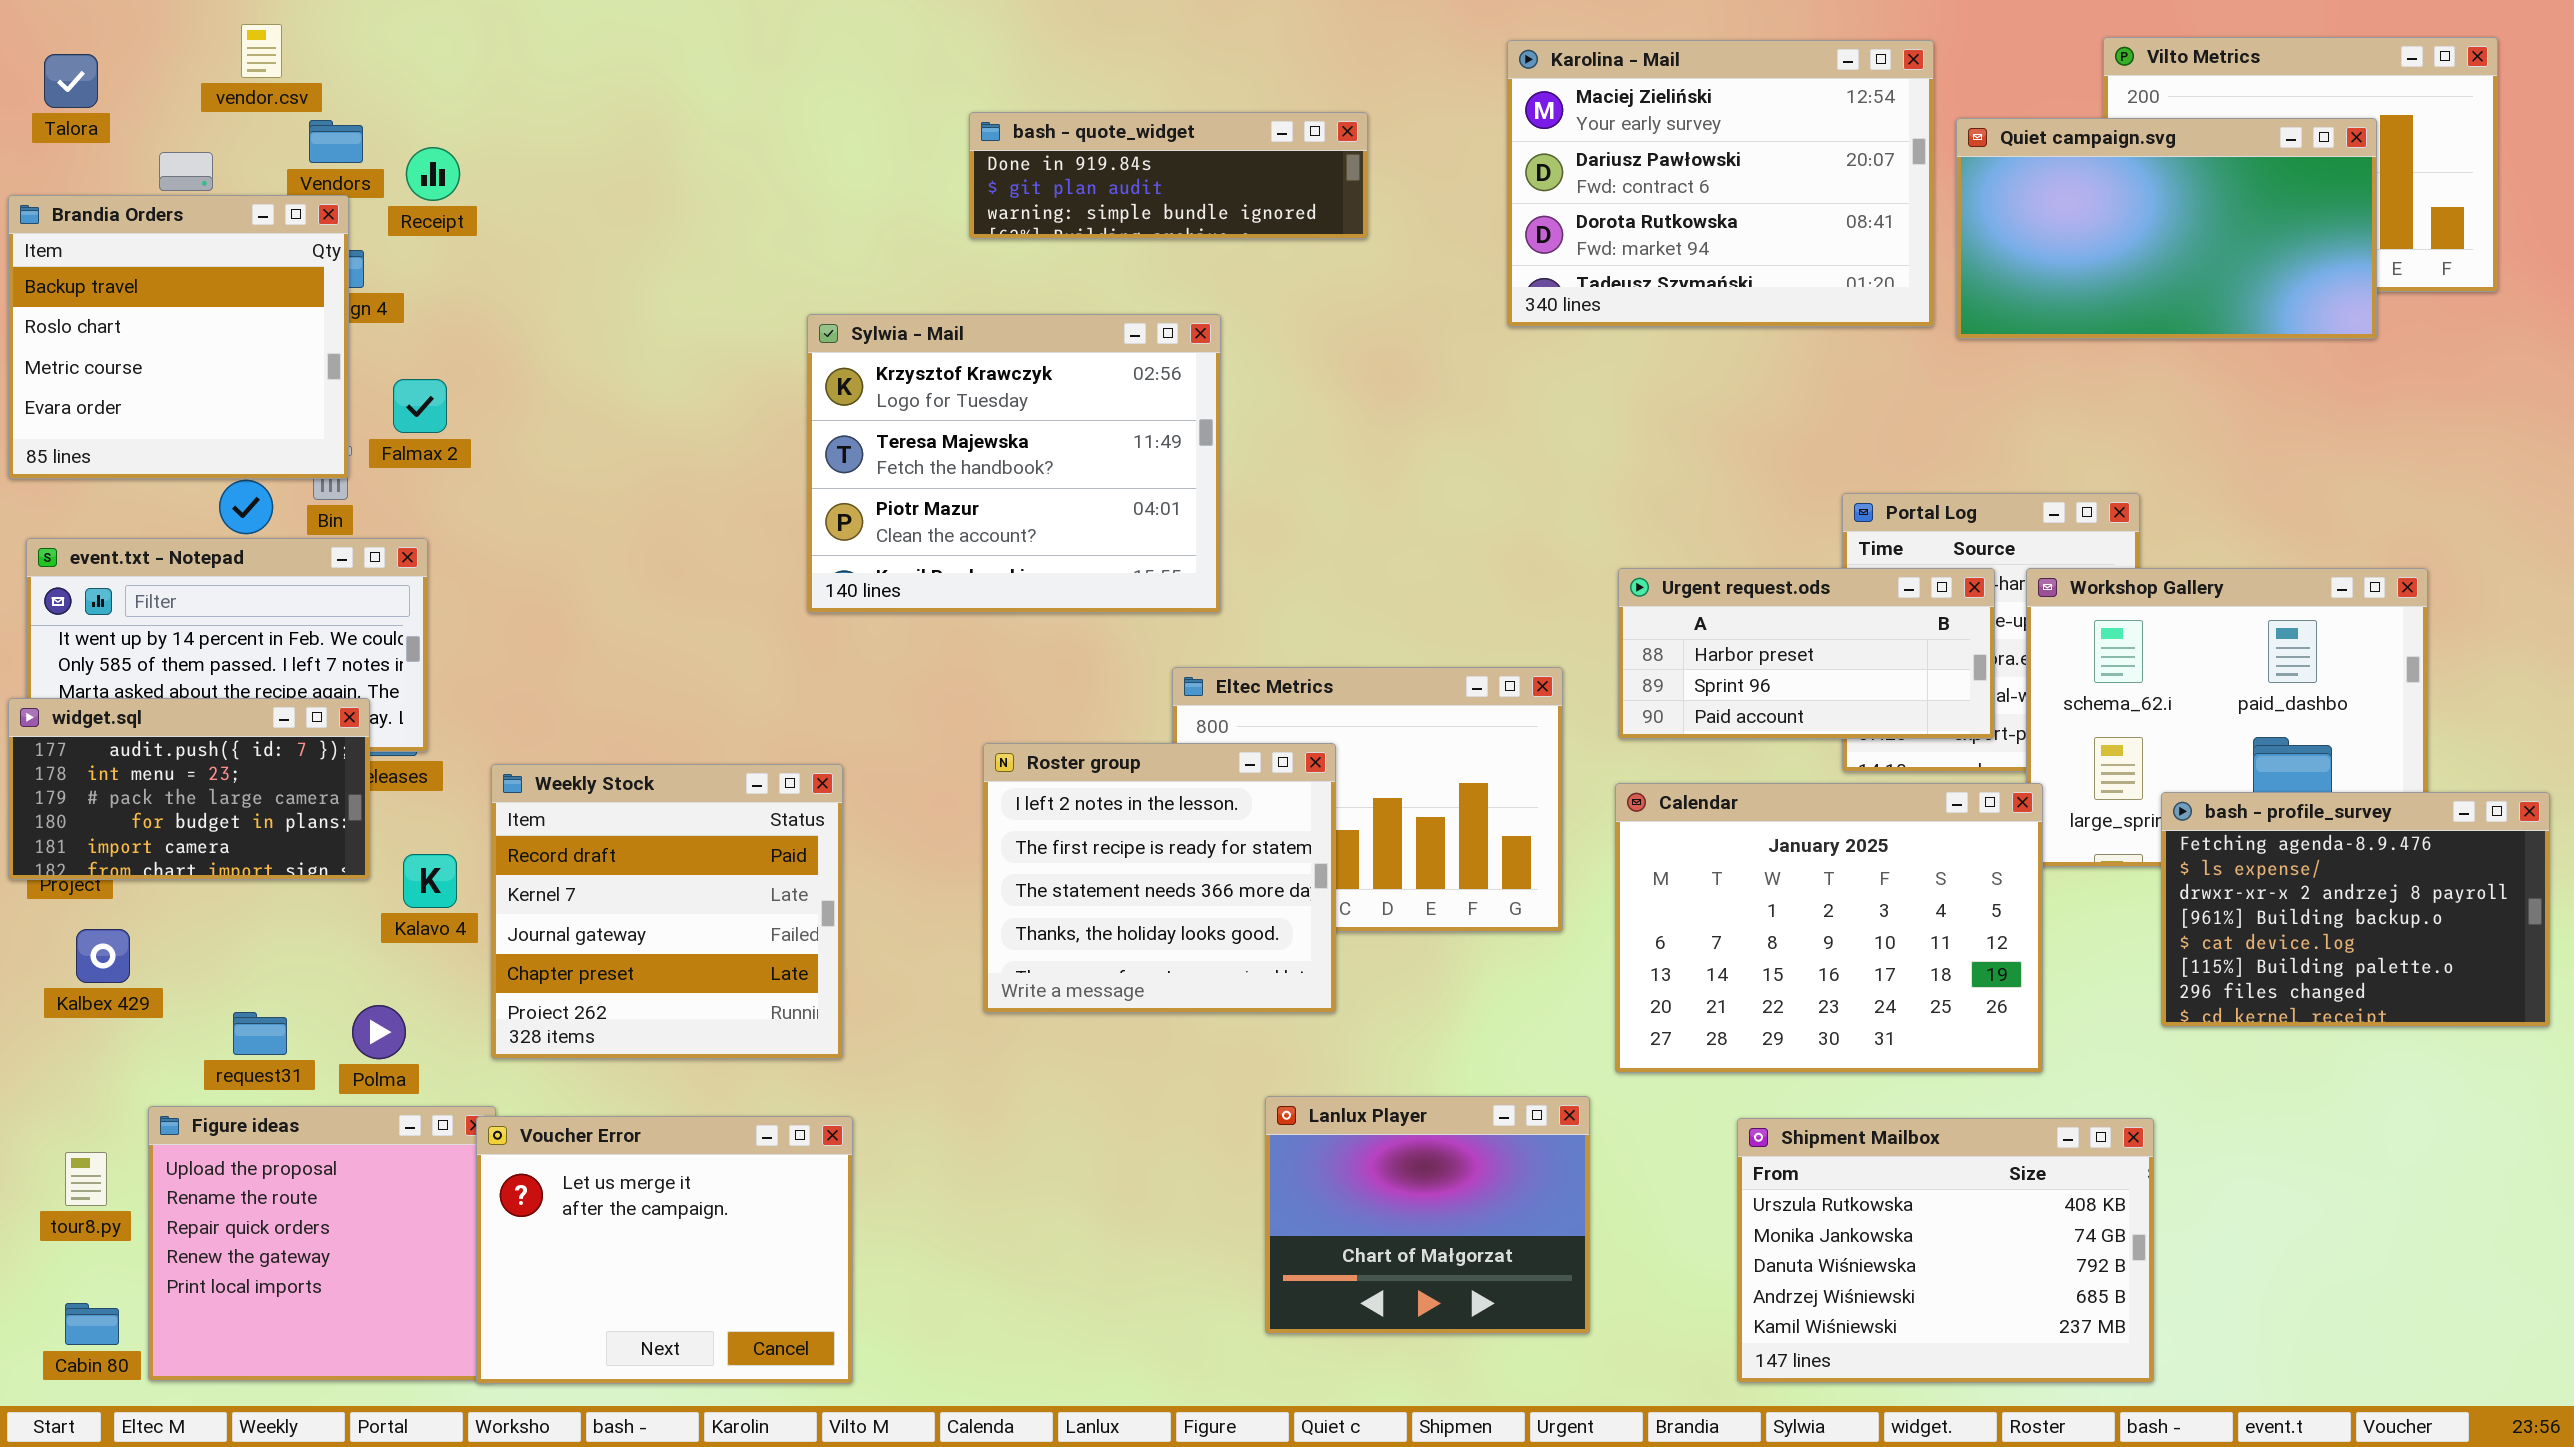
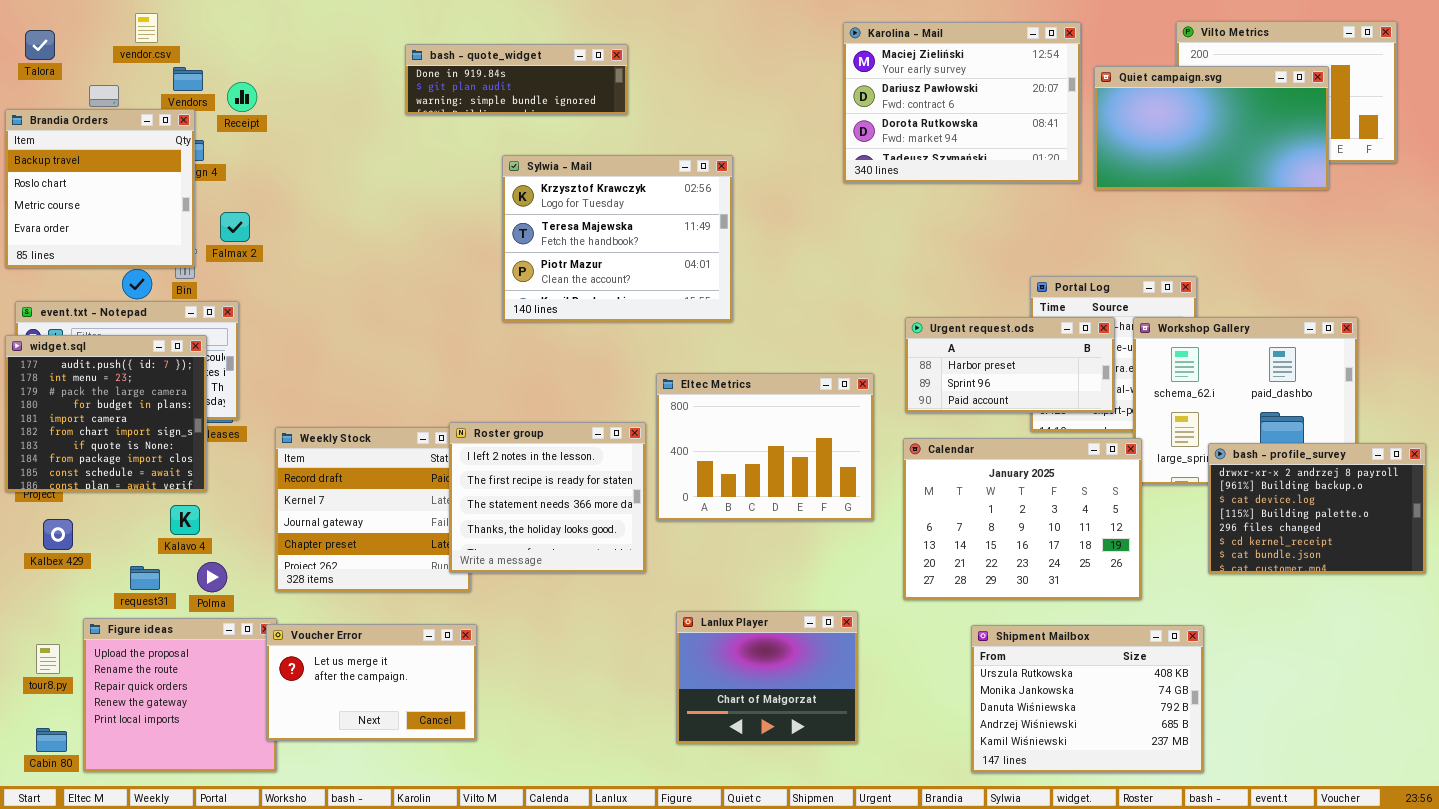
bash - quote_widget: [969,112,1368,239] -> [405,44,628,115], moved
Sylwia - Mail: [807,314,1221,613] -> [502,155,733,322], moved
widget.sql: [8,698,370,880] -> [5,335,207,492], resized
Roster group: [983,743,1336,1013] -> [449,422,646,573], moved
bash - profile_survey: [2161,792,2550,1027] -> [1208,443,1426,574], scrolled down 2 rows
Kalavo 4: [403,854,457,908] -> [170,505,200,535], moved
Lanlux Player: [1265,1096,1590,1334] -> [676,611,858,744], moved
Voucher Error: [476,1116,853,1384] -> [266,624,477,741], resized

